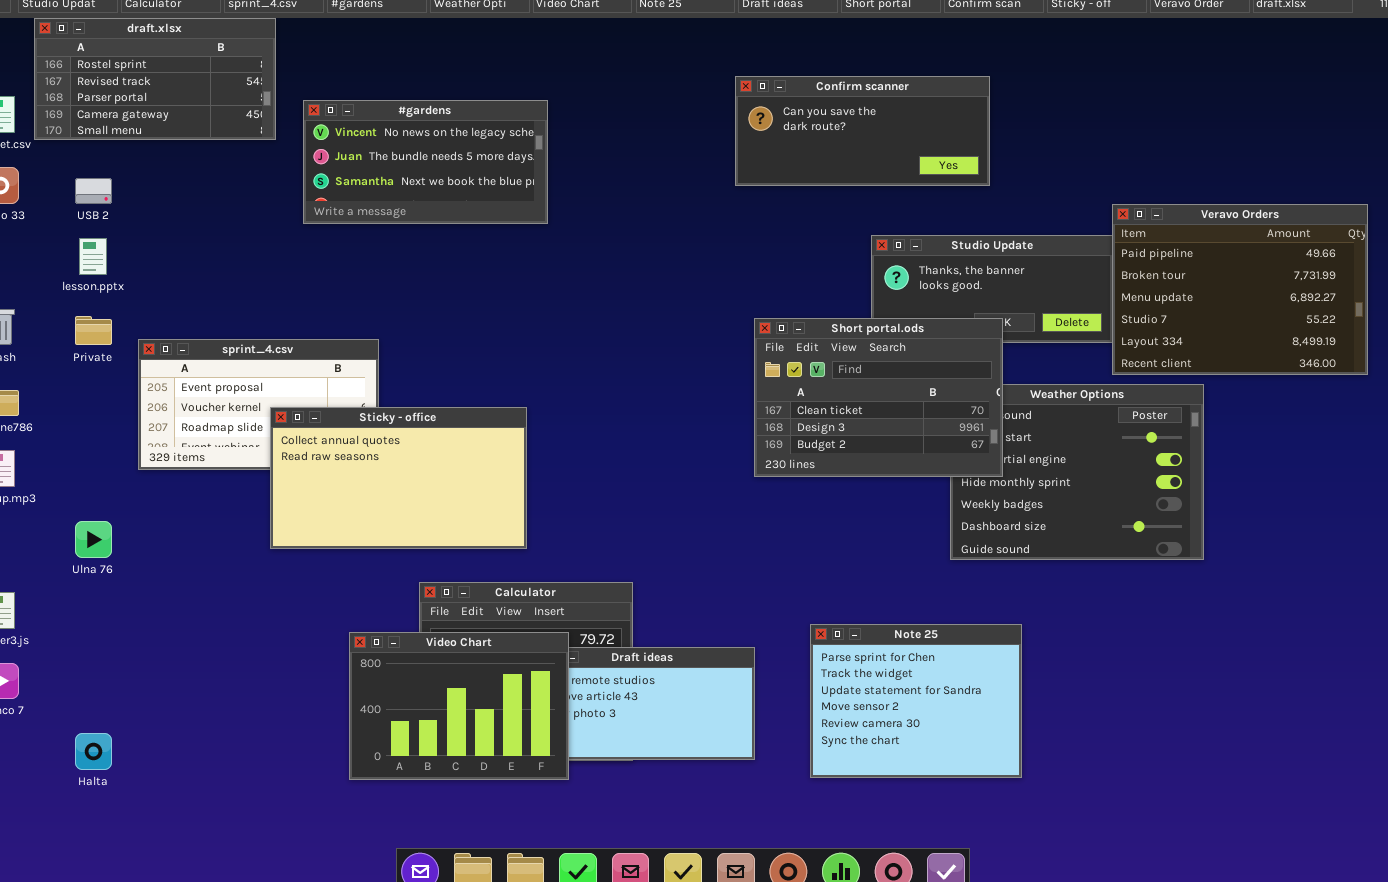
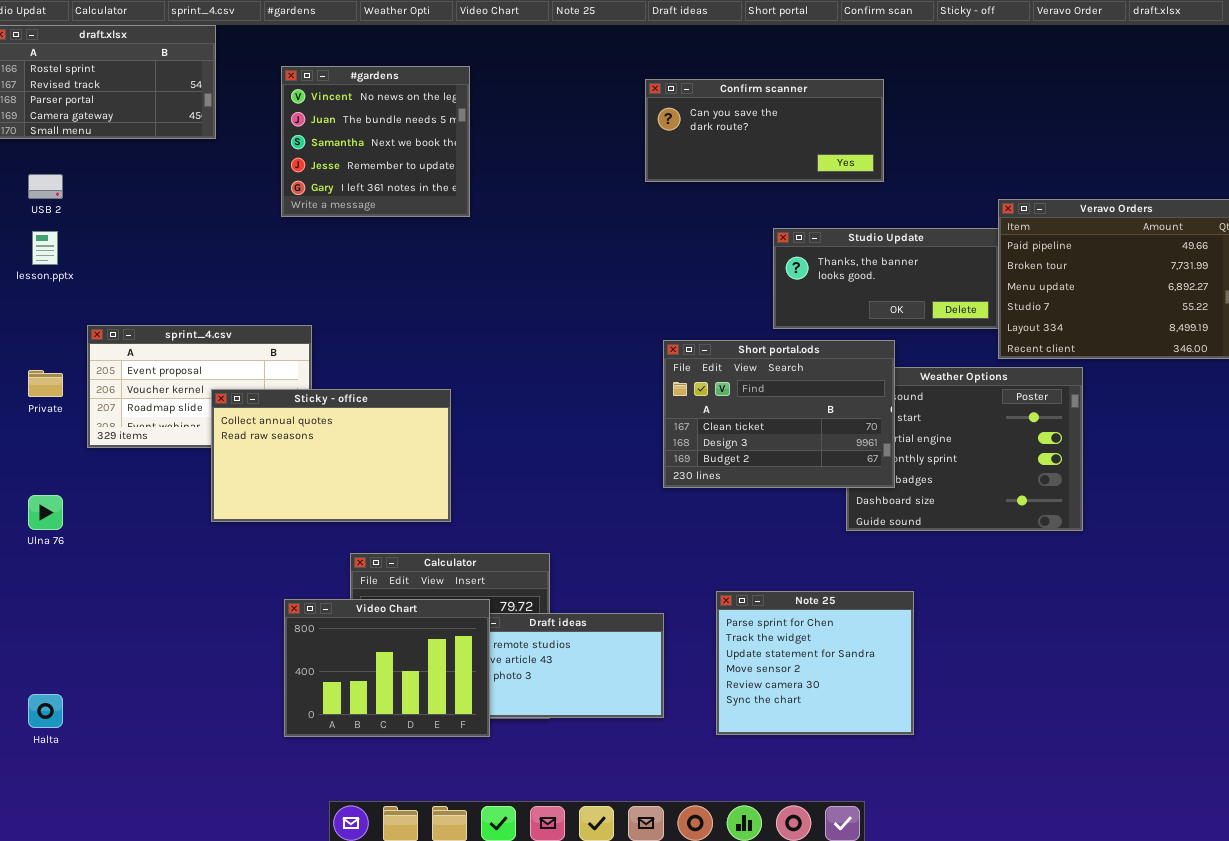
#gardens: [303,100,548,224] -> [281,66,470,217], resized
Private: [75,316,112,345] -> [28,370,63,397], moved
Short portal.ods: [754,318,1003,477] -> [663,340,895,488], moved

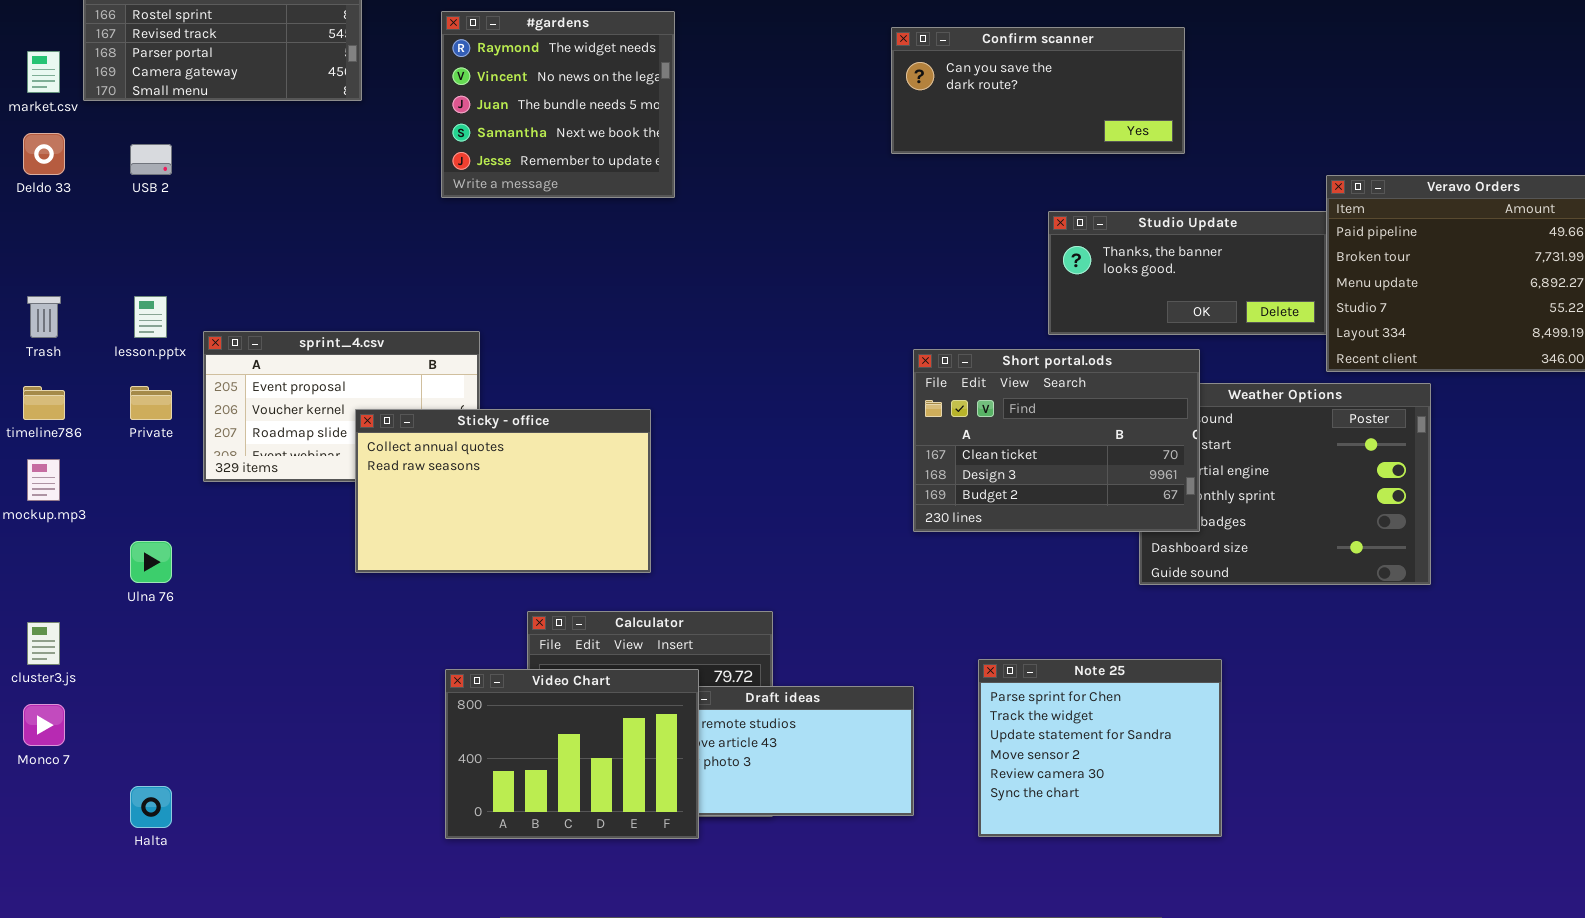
#gardens: [281,66,470,217] -> [441,11,675,198], scrolled up 1 row
lesson.pptx: [32,231,58,265] -> [134,296,167,338], moved

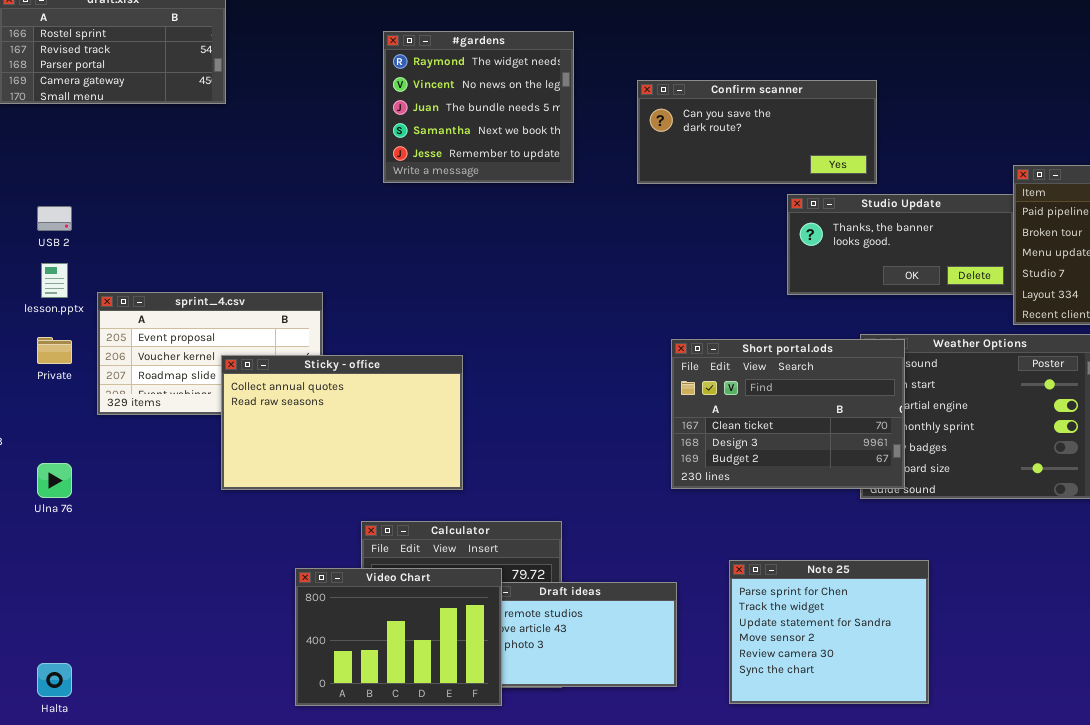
#gardens: [441,11,675,198] -> [383,31,574,183], moved
Confirm scanner: [891,27,1185,154] -> [637,80,877,184], moved
USB 2: [130,144,172,175] -> [37,206,72,231], moved
Short portal.ods: [913,349,1200,532] -> [671,339,905,489], moved

